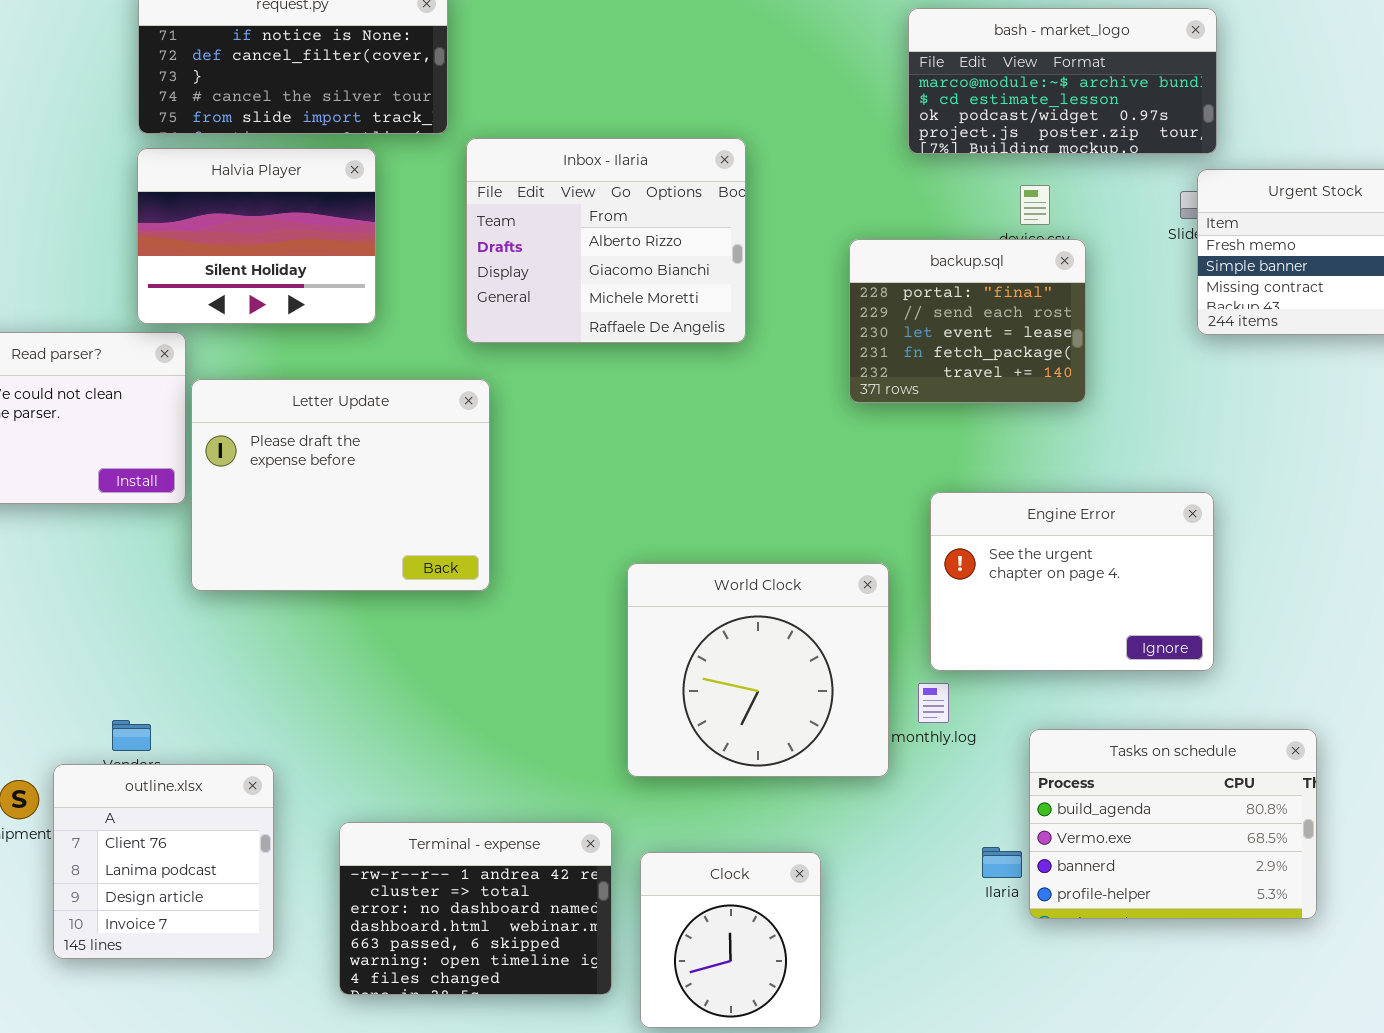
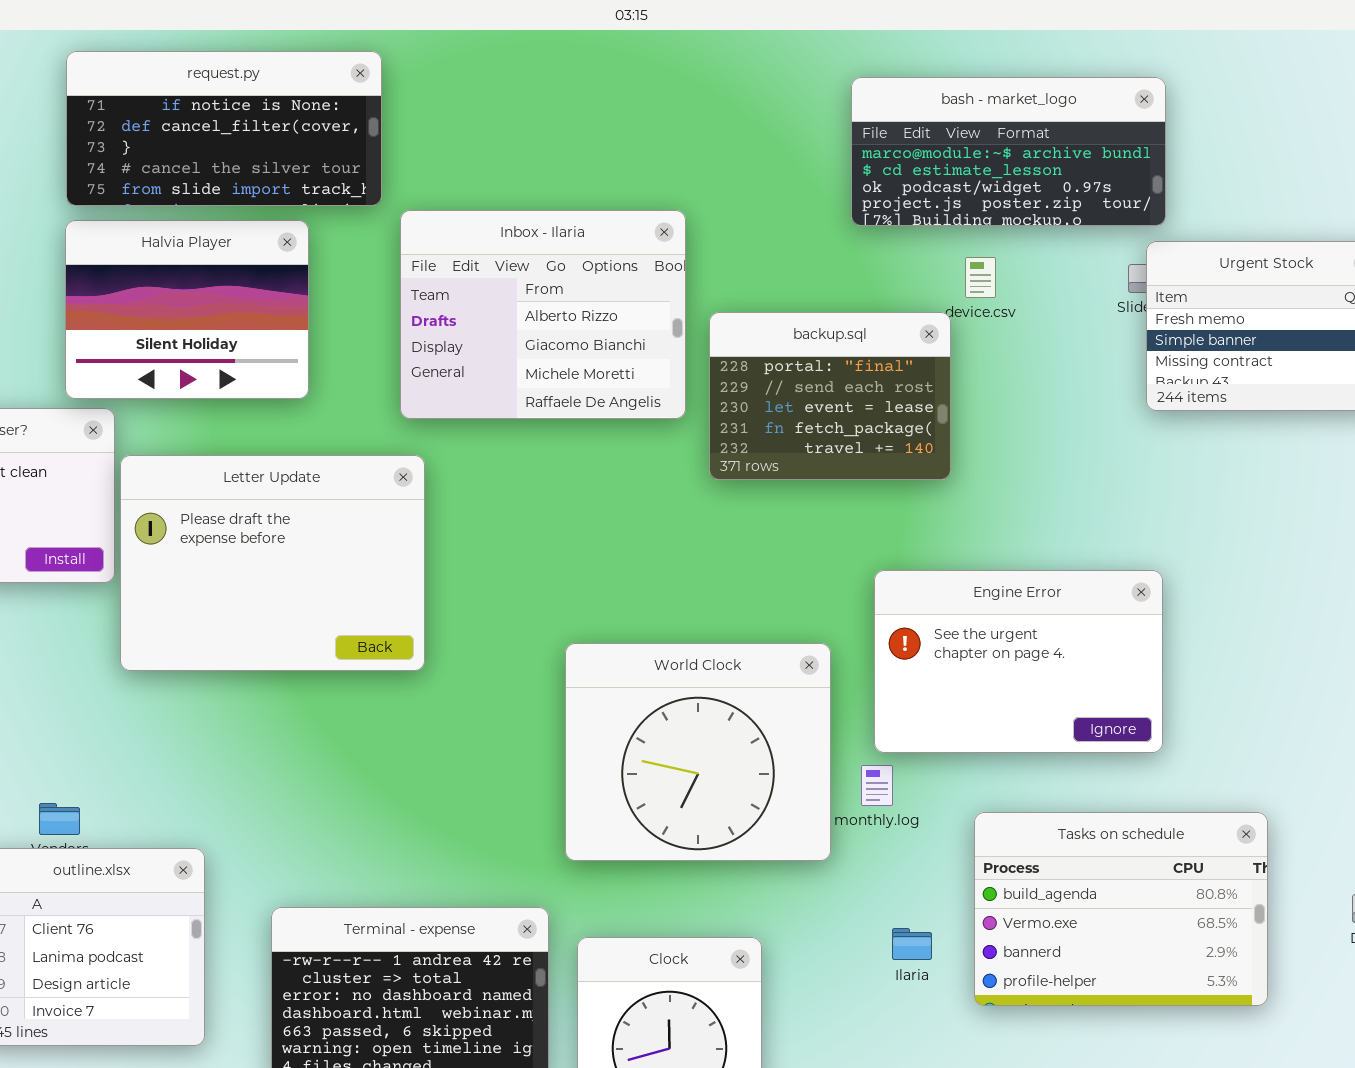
backup.sql: [849,239,1086,403] -> [709,312,951,480], moved
Ilaria: [982,847,1022,878] -> [892,928,932,960], moved

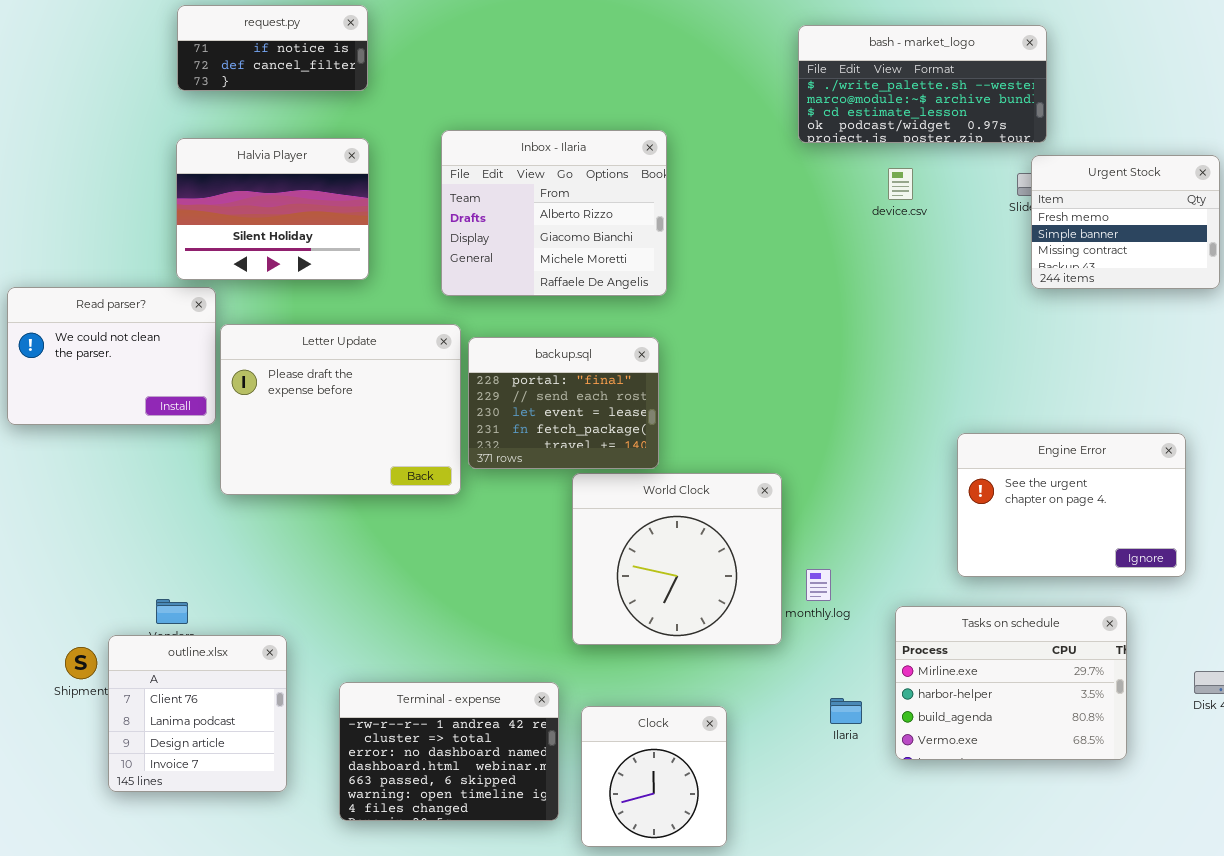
request.py: [66,51,382,206] -> [177,5,368,91], resized
bash - market_logo: [851,77,1166,226] -> [798,25,1047,143], scrolled up 1 row
backup.sql: [709,312,951,480] -> [468,337,659,469], moved
Engine Error: [874,570,1163,753] -> [957,433,1186,577], moved
Tasks on schedule: [974,812,1268,1006] -> [895,606,1127,760], scrolled up 2 rows

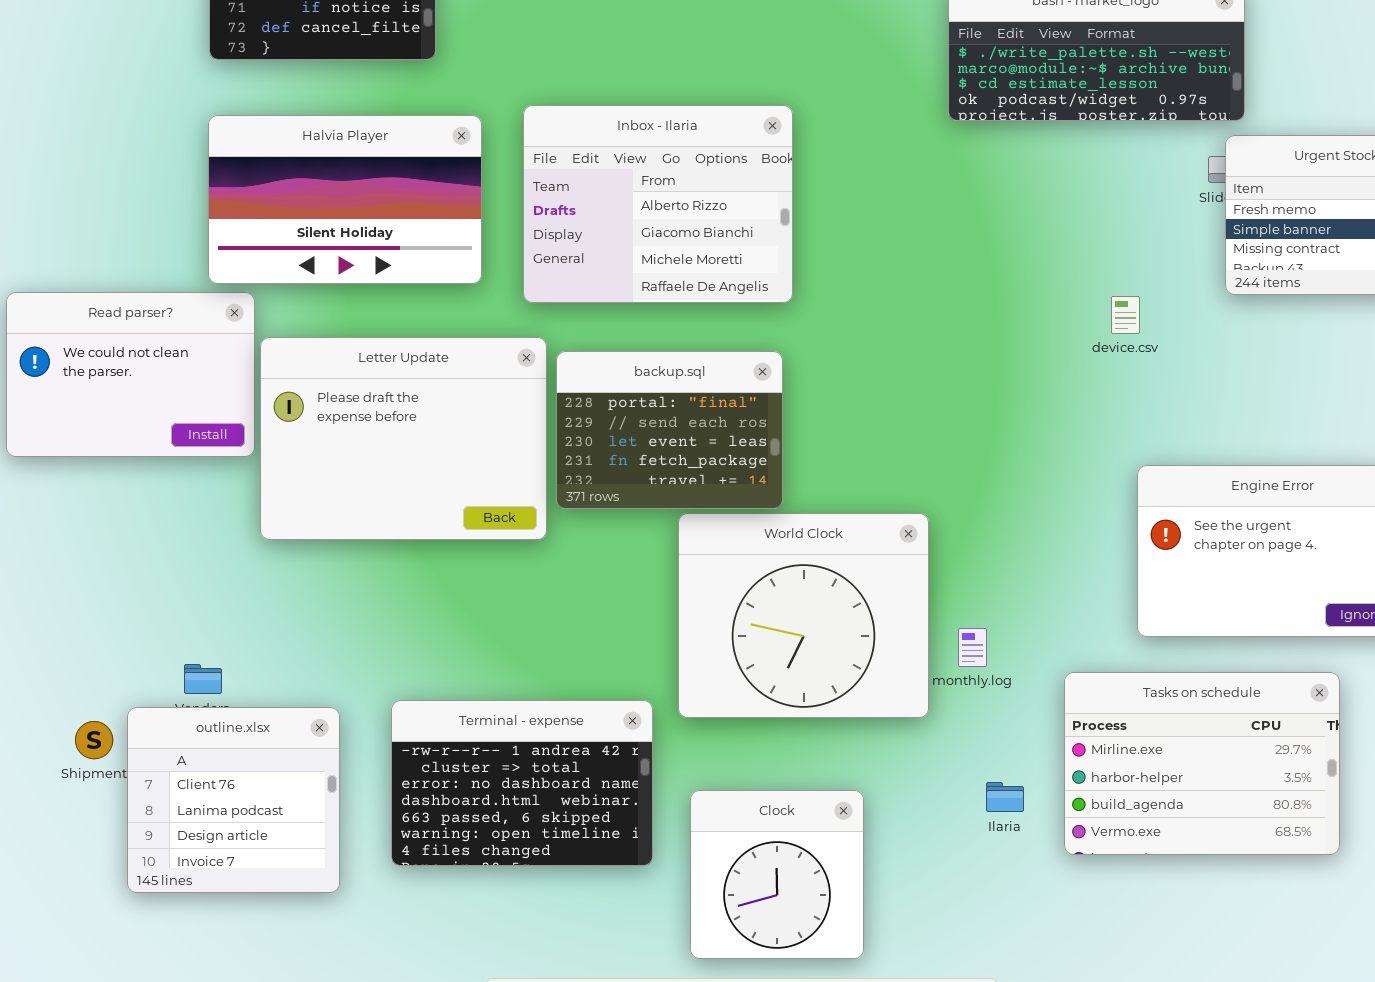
Halvia Player: [176,138,369,280] -> [208,115,482,284], resized
device.csv: [888,168,913,200] -> [1111,296,1140,334], moved
Terminal - expense: [339,682,559,821] -> [391,700,653,866], moved

